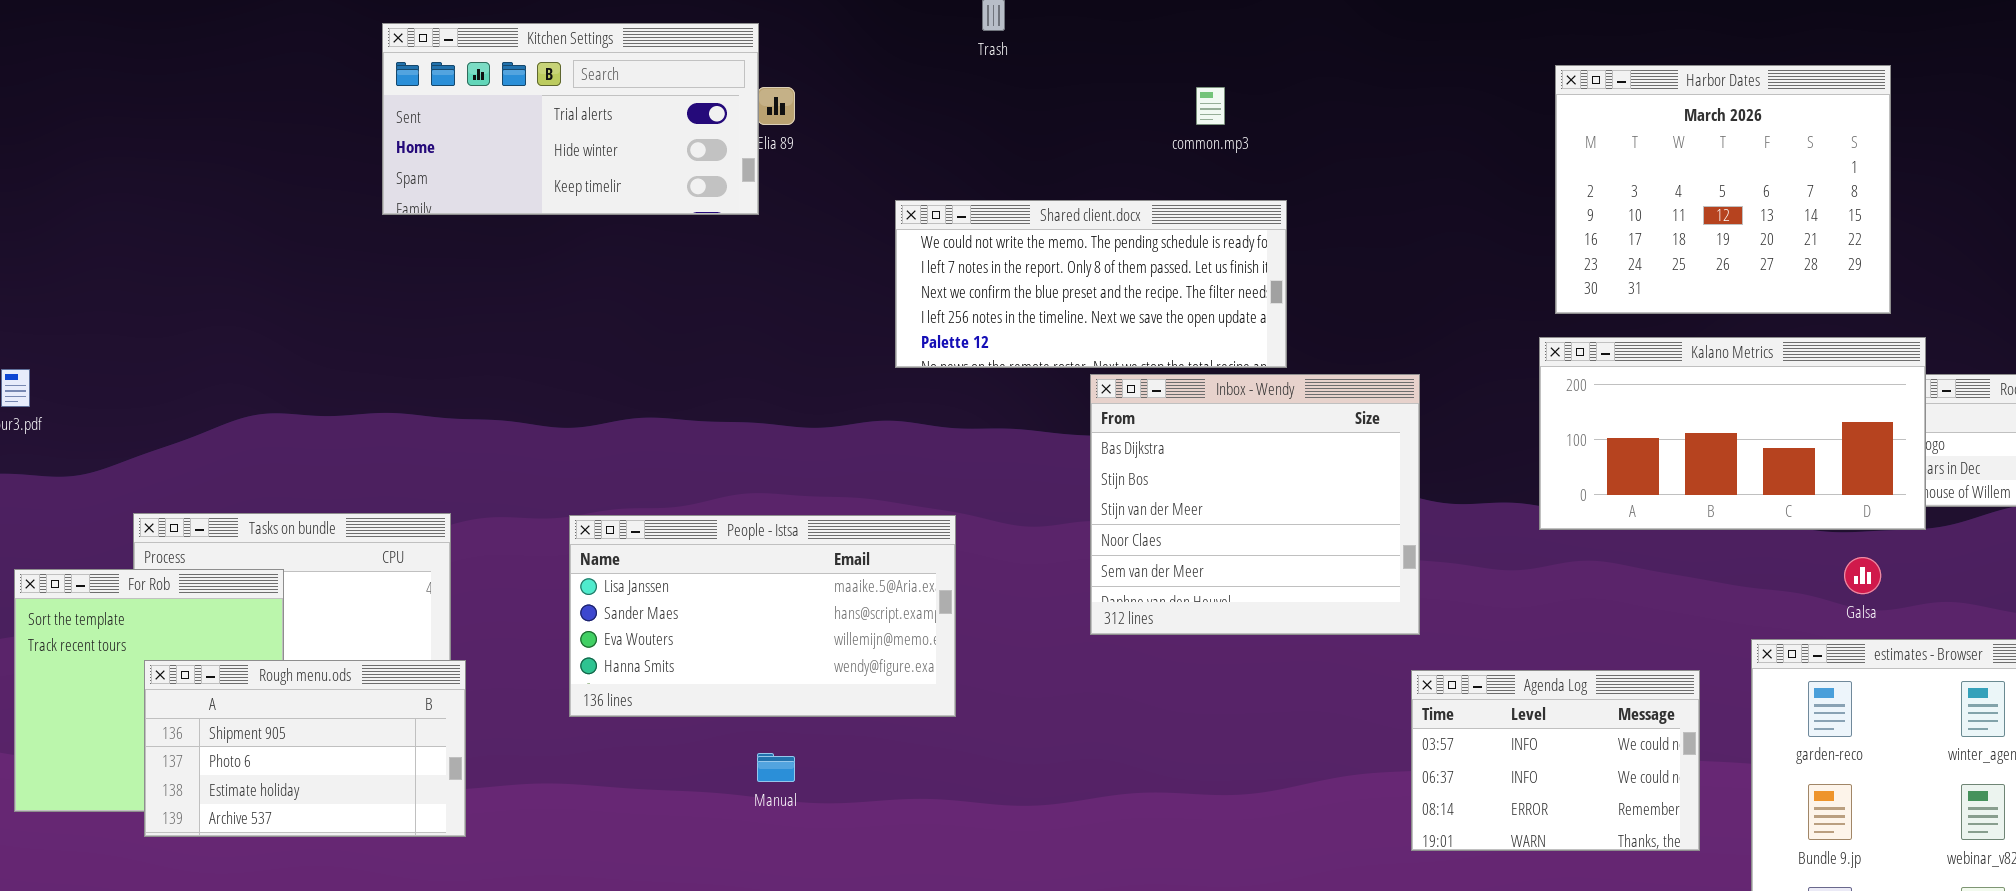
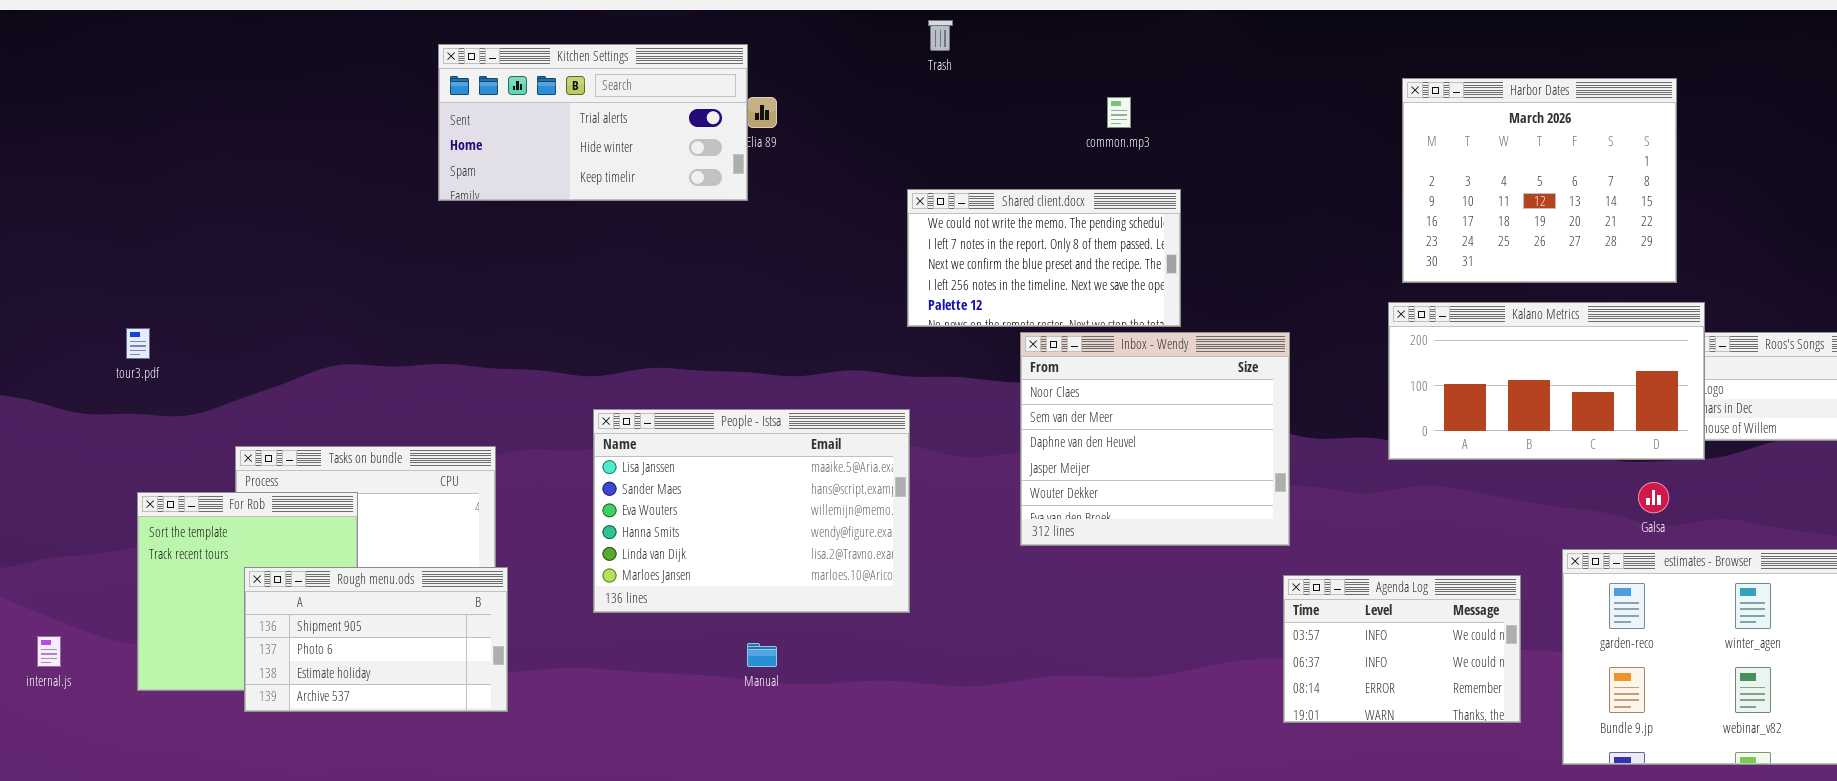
Shared client.docx: [895,200,1287,368] -> [907,189,1181,327], resized
Inbox - Wendy: [1090,374,1420,635] -> [1020,332,1290,546], scrolled down 3 rows
People - Istsa: [569,515,956,717] -> [593,409,910,613], resized

